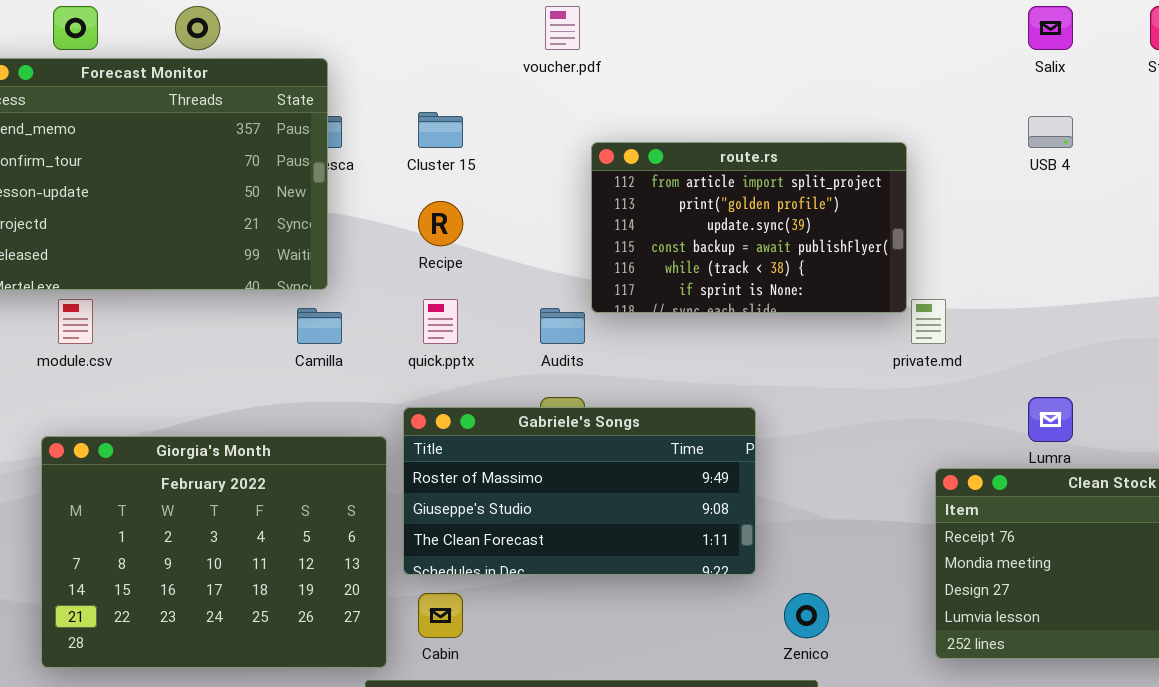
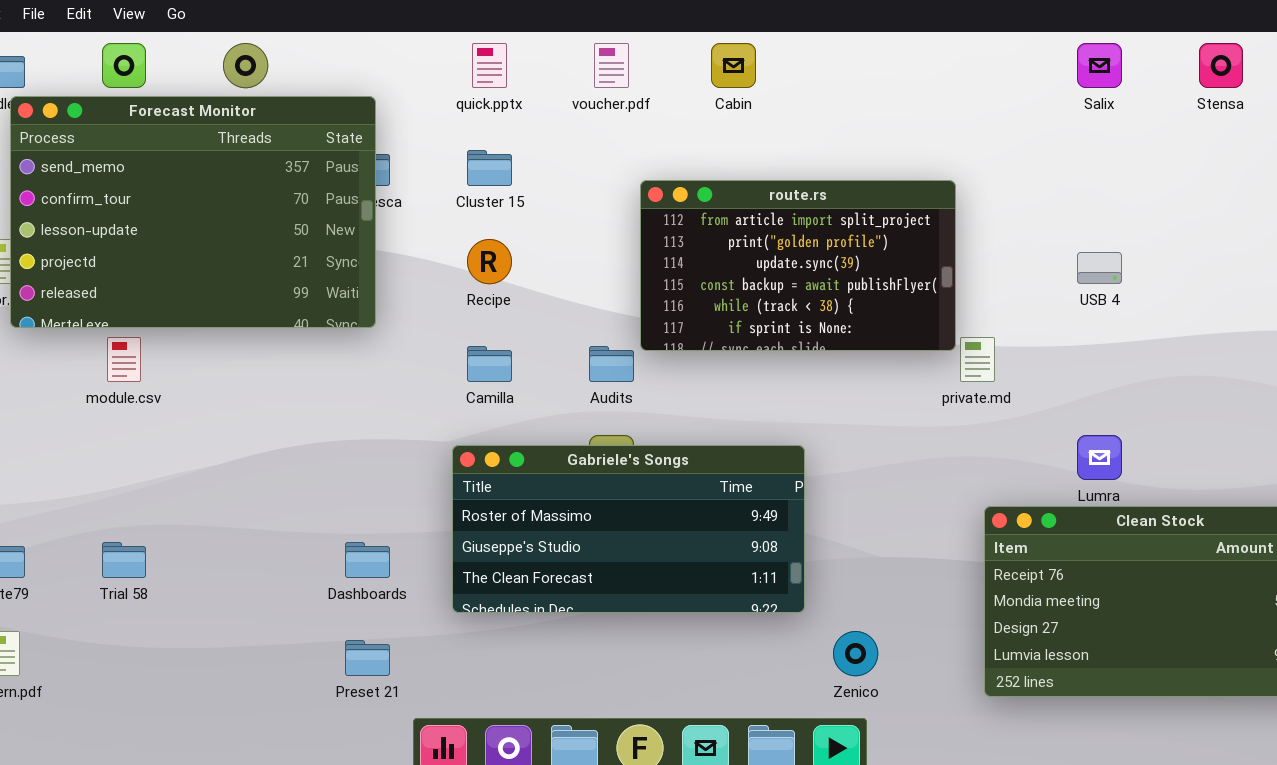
USB 4: [1028,116,1073,148] -> [1077,252,1122,284], moved
quick.pptx: [423,299,458,344] -> [472,43,507,88], moved
Camilla: [297,308,342,344] -> [467,346,512,382], moved
Giorgia's Month: [41,436,387,668] -> none, closed
Cabin: [418,593,463,638] -> [711,43,756,88], moved

